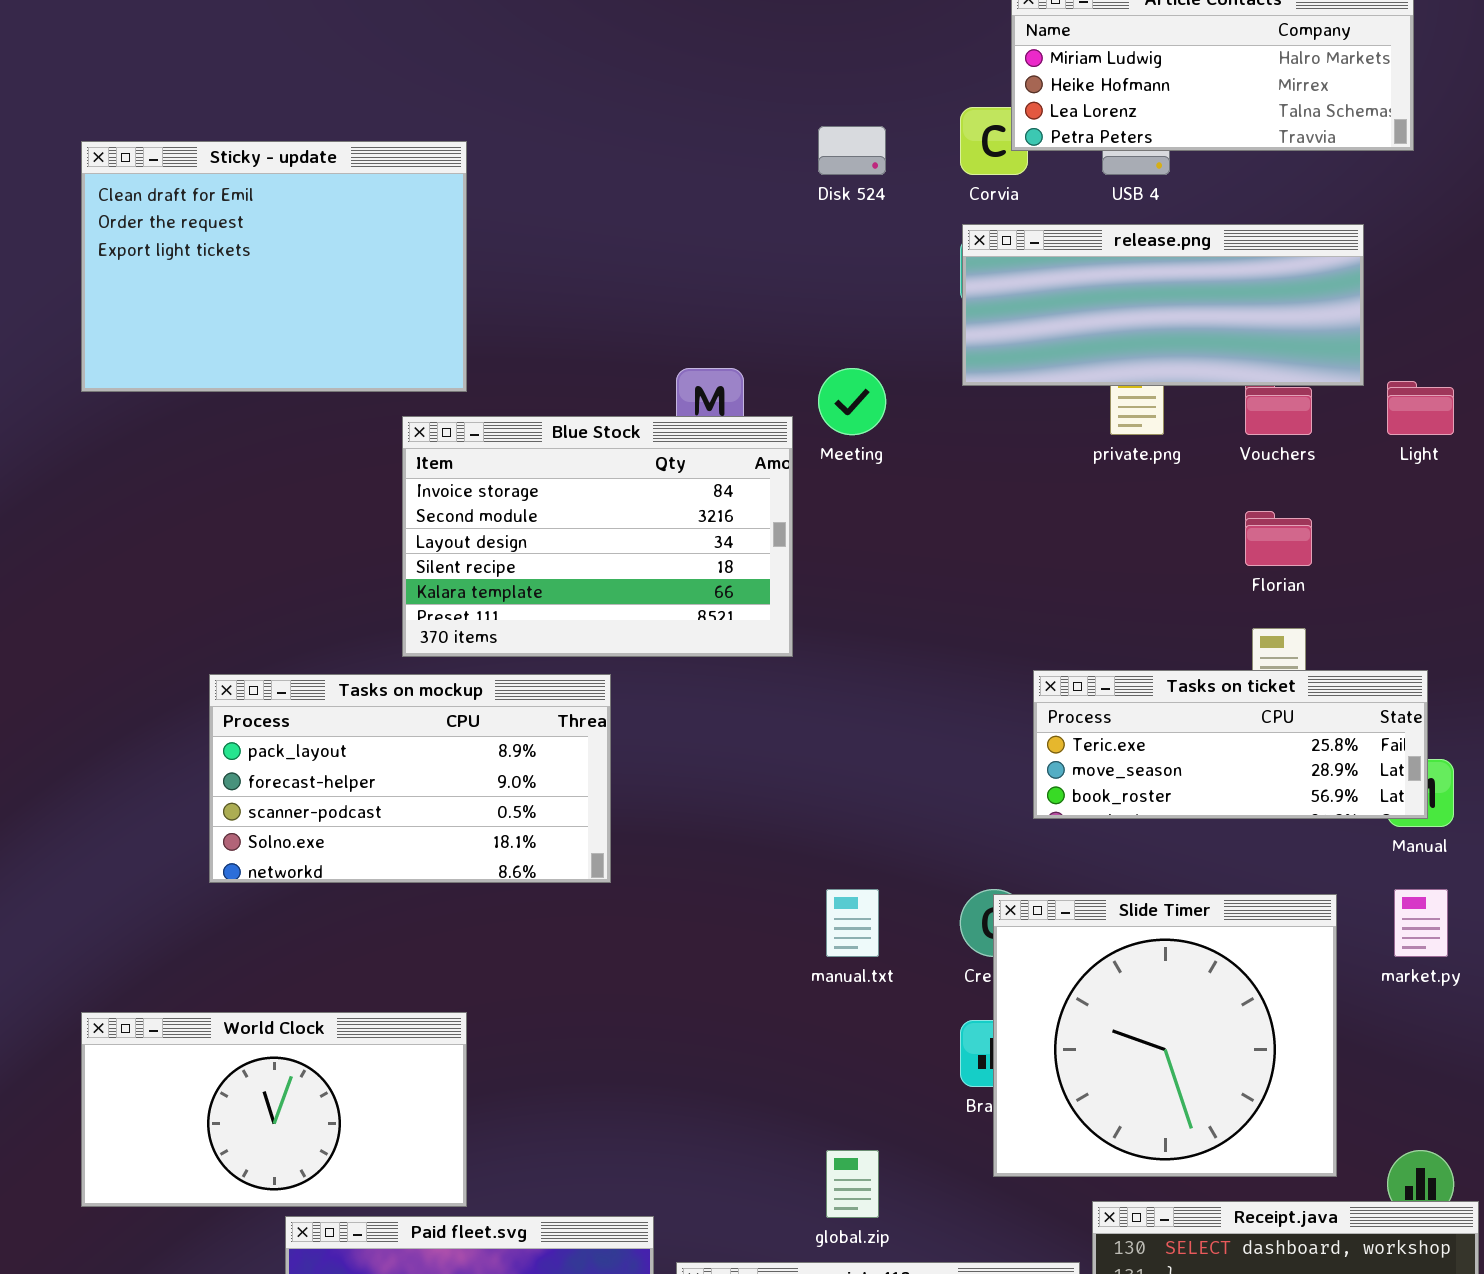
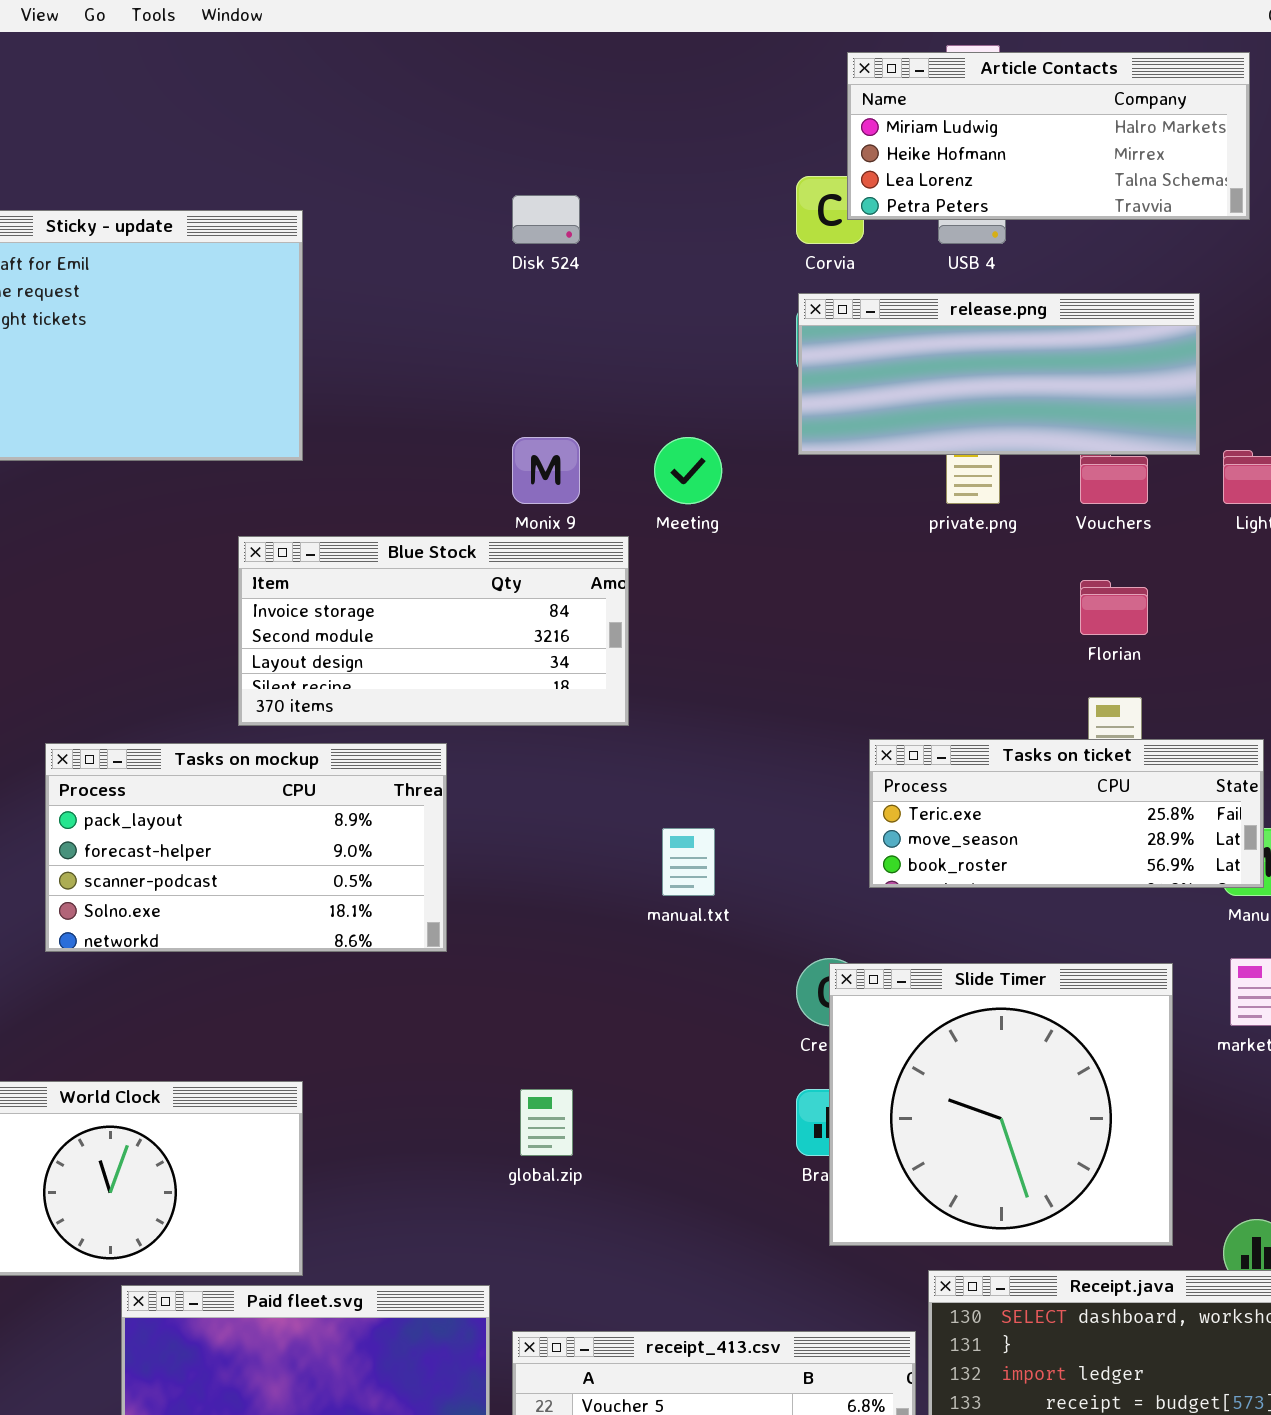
Disk 524: [818,126,886,175] -> [512,195,580,244], moved
Blue Stock: [402,416,793,657] -> [238,536,629,726], resized
manual.txt: [826,889,879,957] -> [662,828,715,896], moved
global.zip: [826,1150,879,1218] -> [520,1089,573,1156], moved

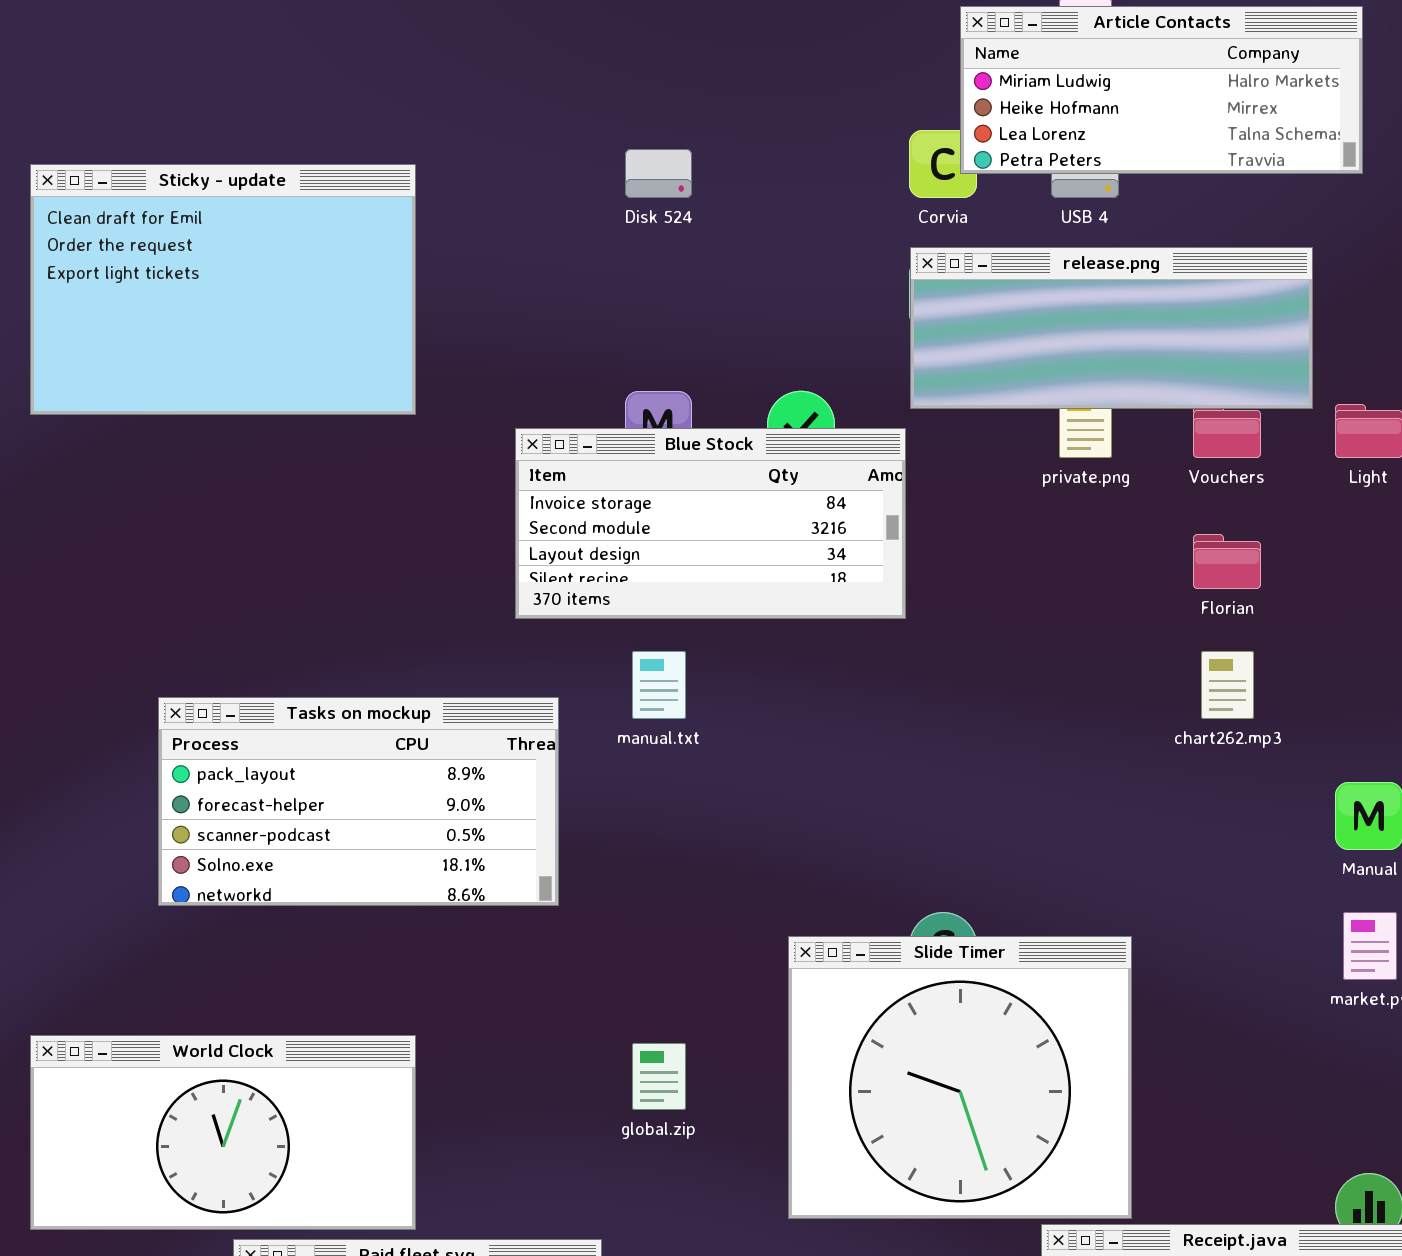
Blue Stock: [238,536,629,726] -> [515,428,906,619], moved
Tasks on ticket: [869,739,1264,888] -> none, closed
manual.txt: [662,828,715,896] -> [632,651,686,719], moved
Slide Timer: [829,963,1173,1246] -> [788,936,1132,1219], moved

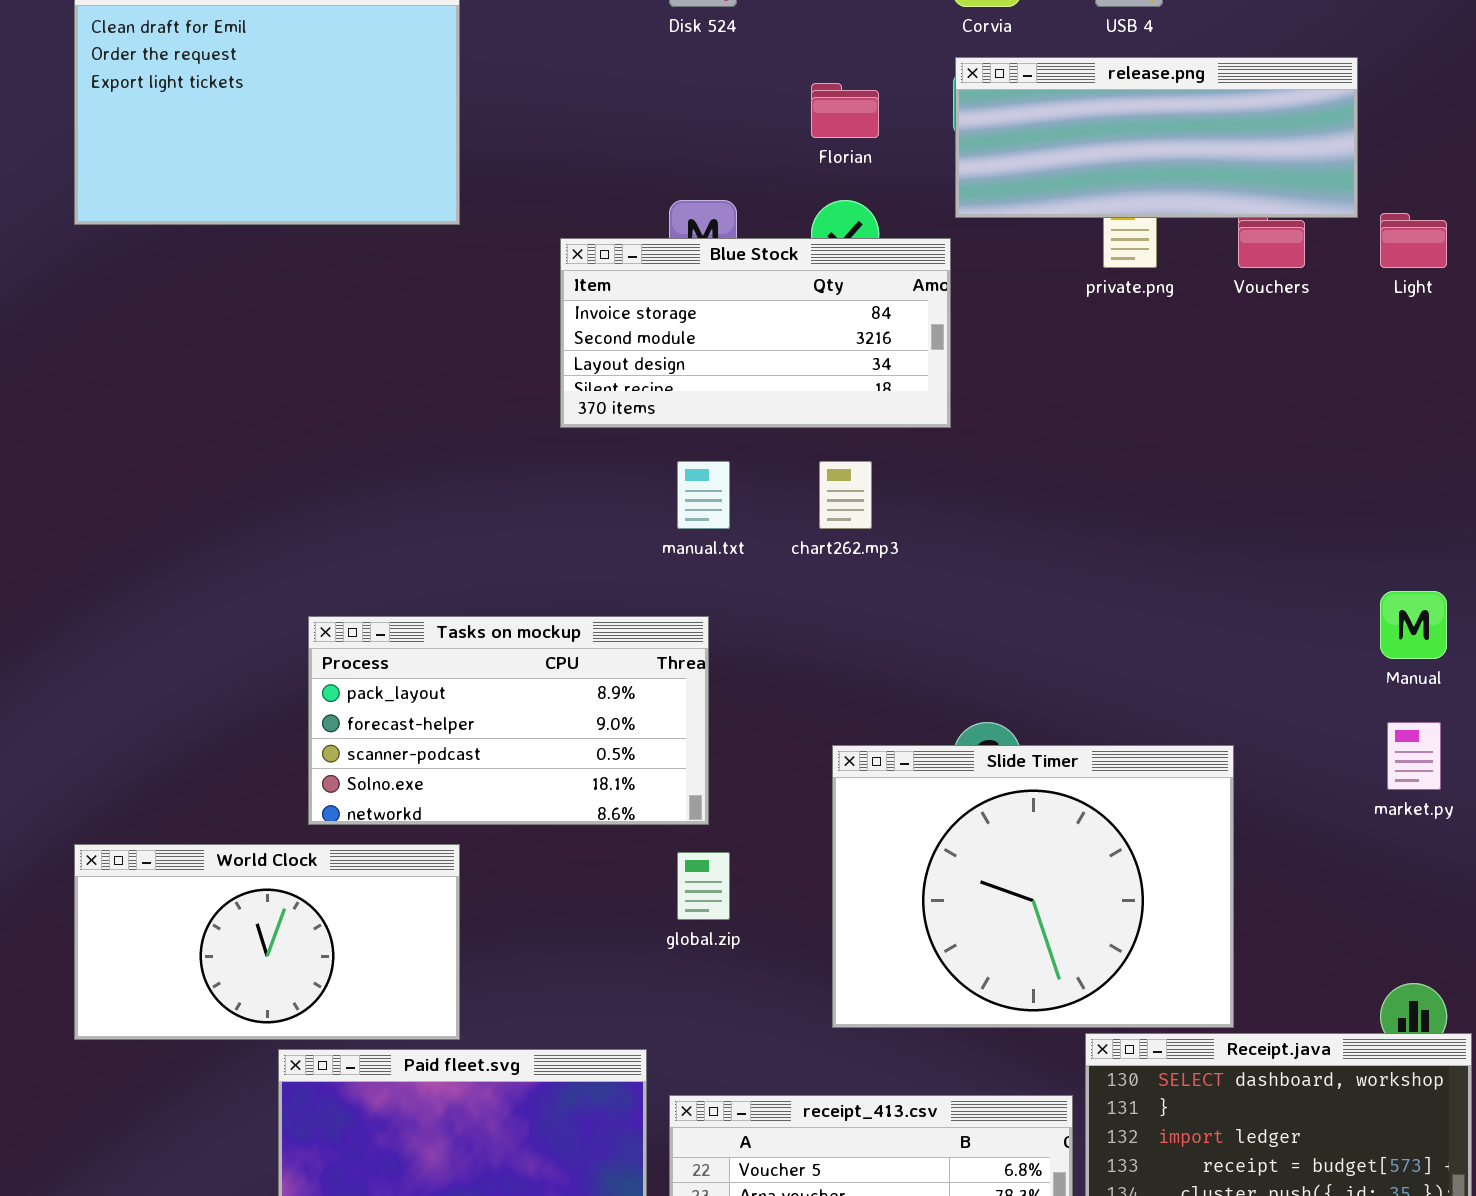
Florian: [1193,534,1261,589] -> [811,83,879,138], moved
chart262.mp3: [1201,651,1254,719] -> [819,461,872,529], moved
Tasks on mockup: [158,697,559,906] -> [308,616,709,825], moved
Slide Timer: [788,936,1132,1219] -> [832,745,1234,1028], resized

